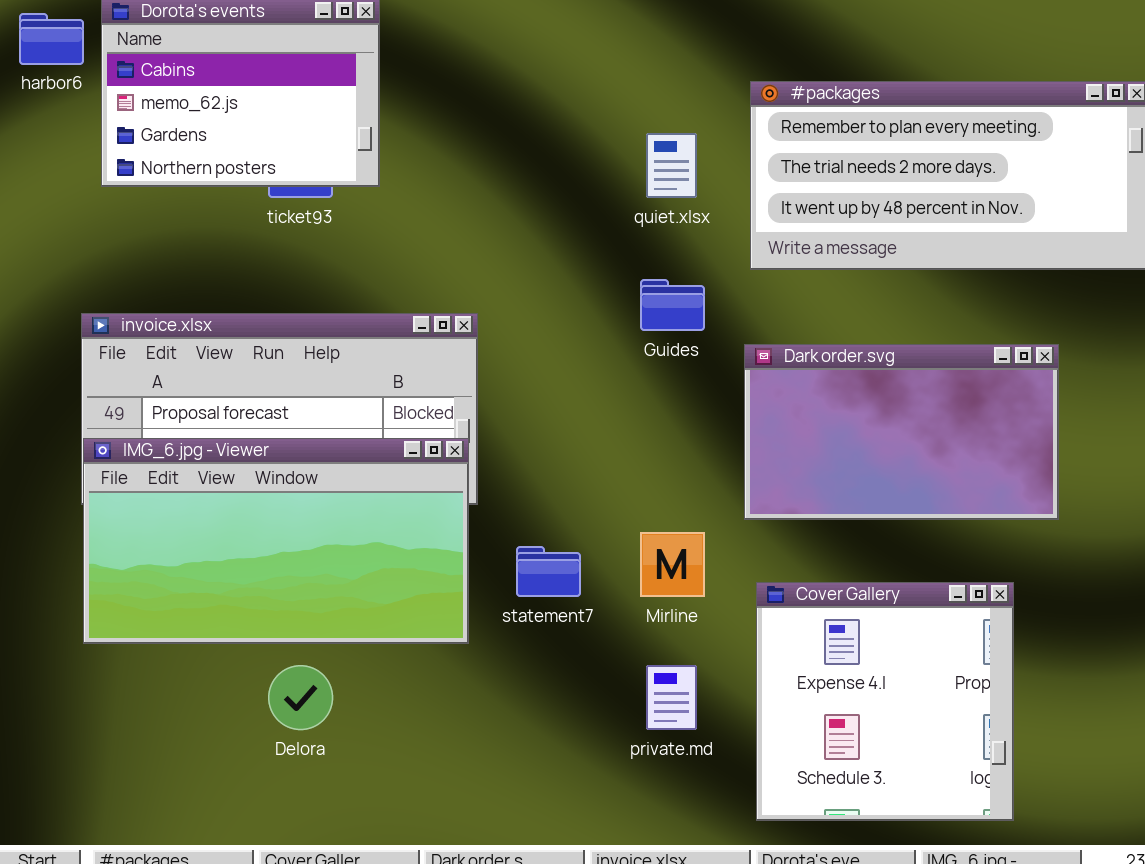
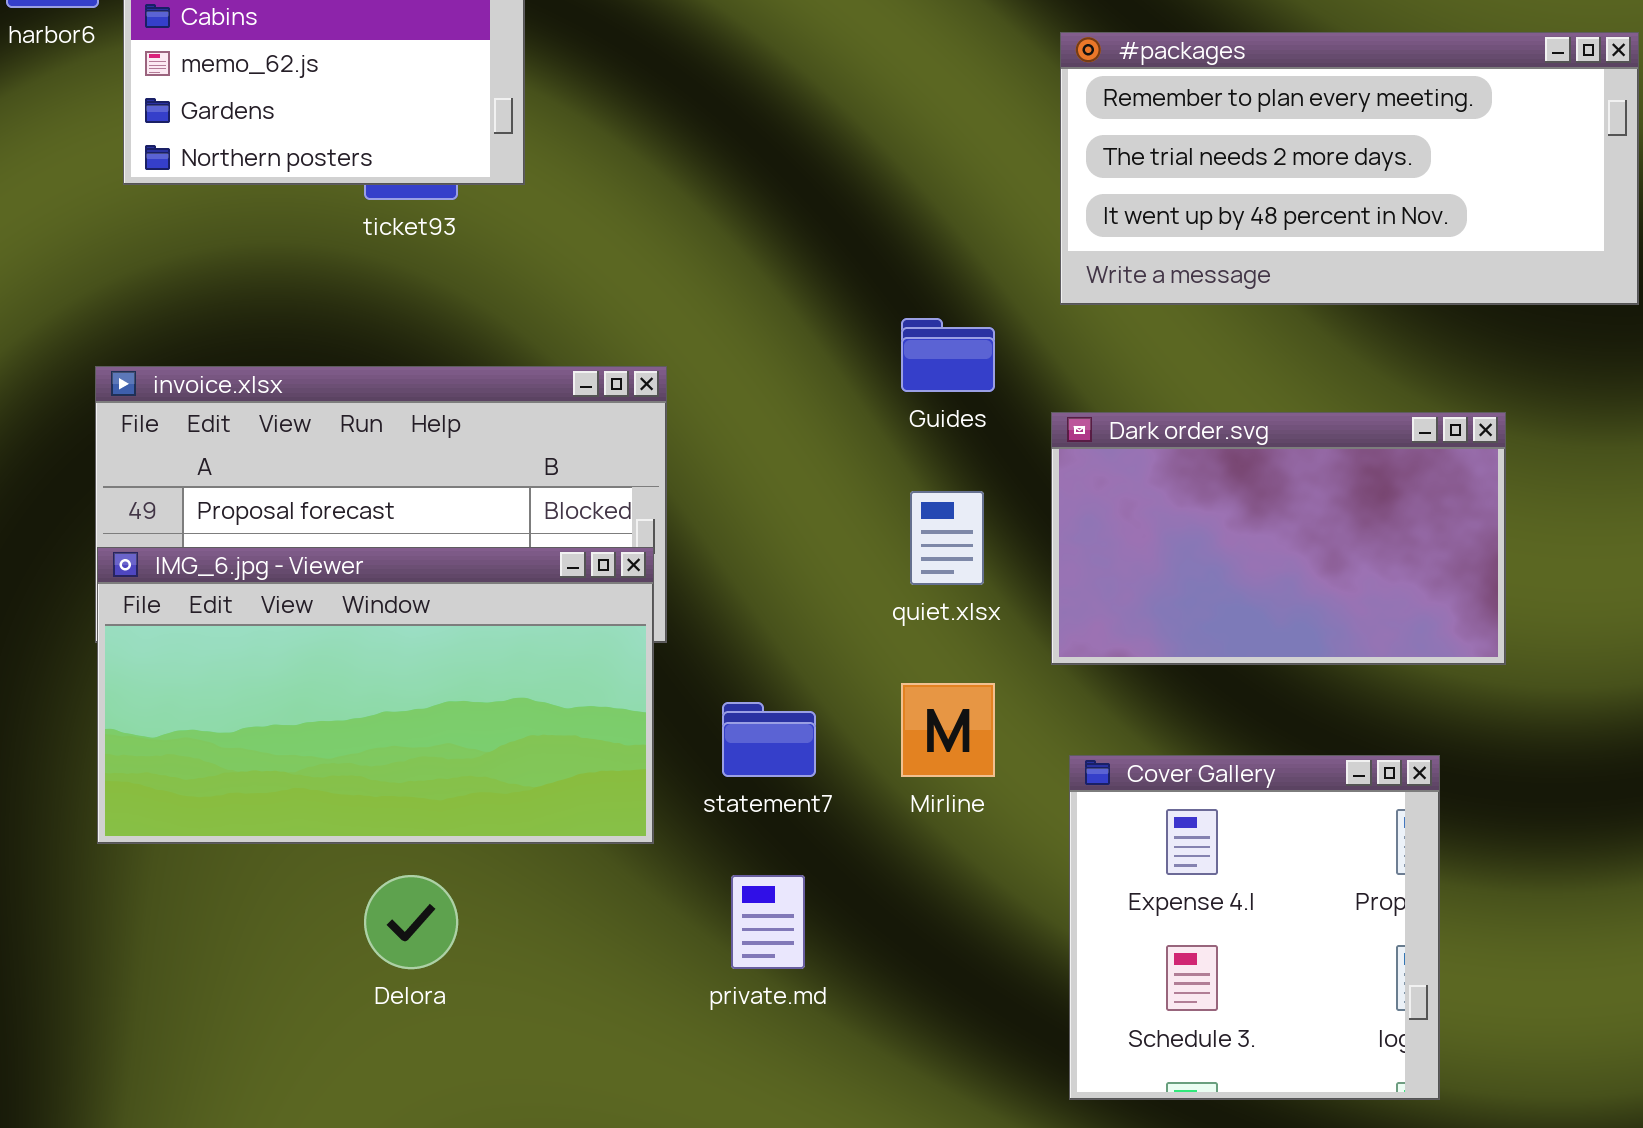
quiet.xlsx: [646,133,697,198] -> [910,491,984,585], moved
private.md: [646,665,697,730] -> [731,875,805,969], moved

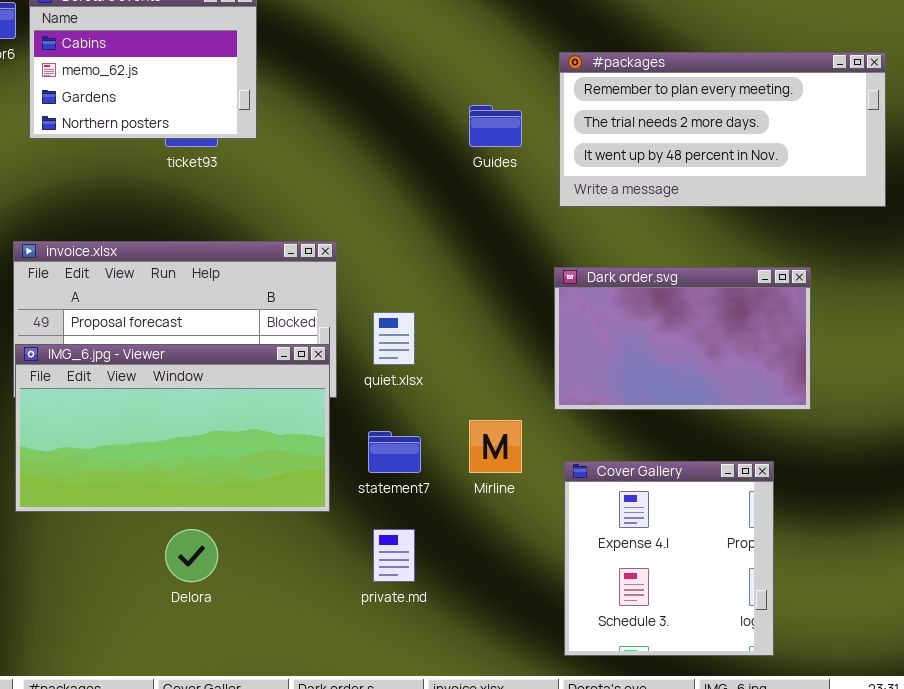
Guides: [901,318,995,392] -> [469,105,522,147], moved
quiet.xlsx: [910,491,984,585] -> [373,312,415,365], moved

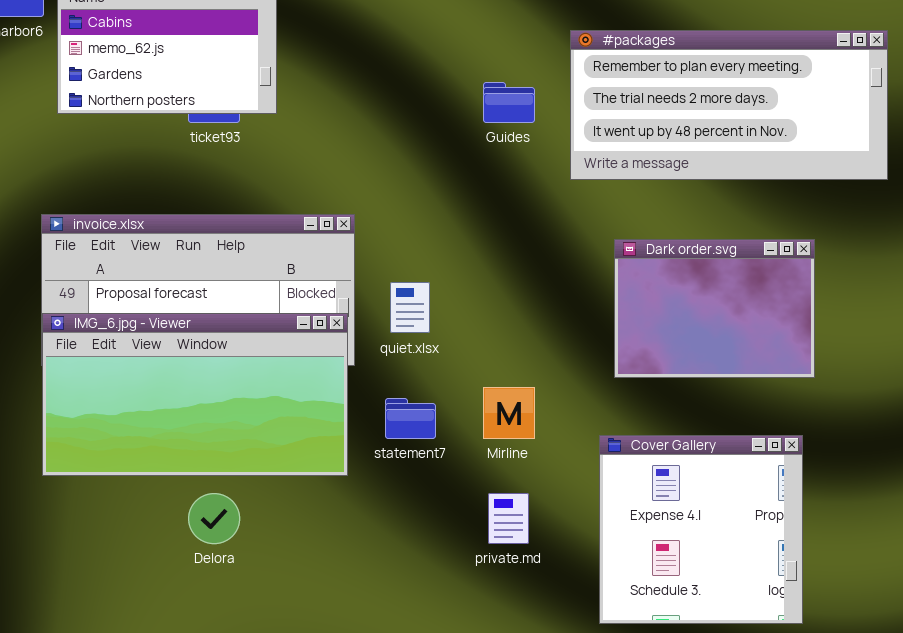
Dark order.svg: [554,267,811,410] -> [614,239,815,378], resized
Cover Gallery: [564,461,774,656] -> [599,435,803,624], moved
private.md: [373,529,415,582] -> [488,493,529,544], moved

